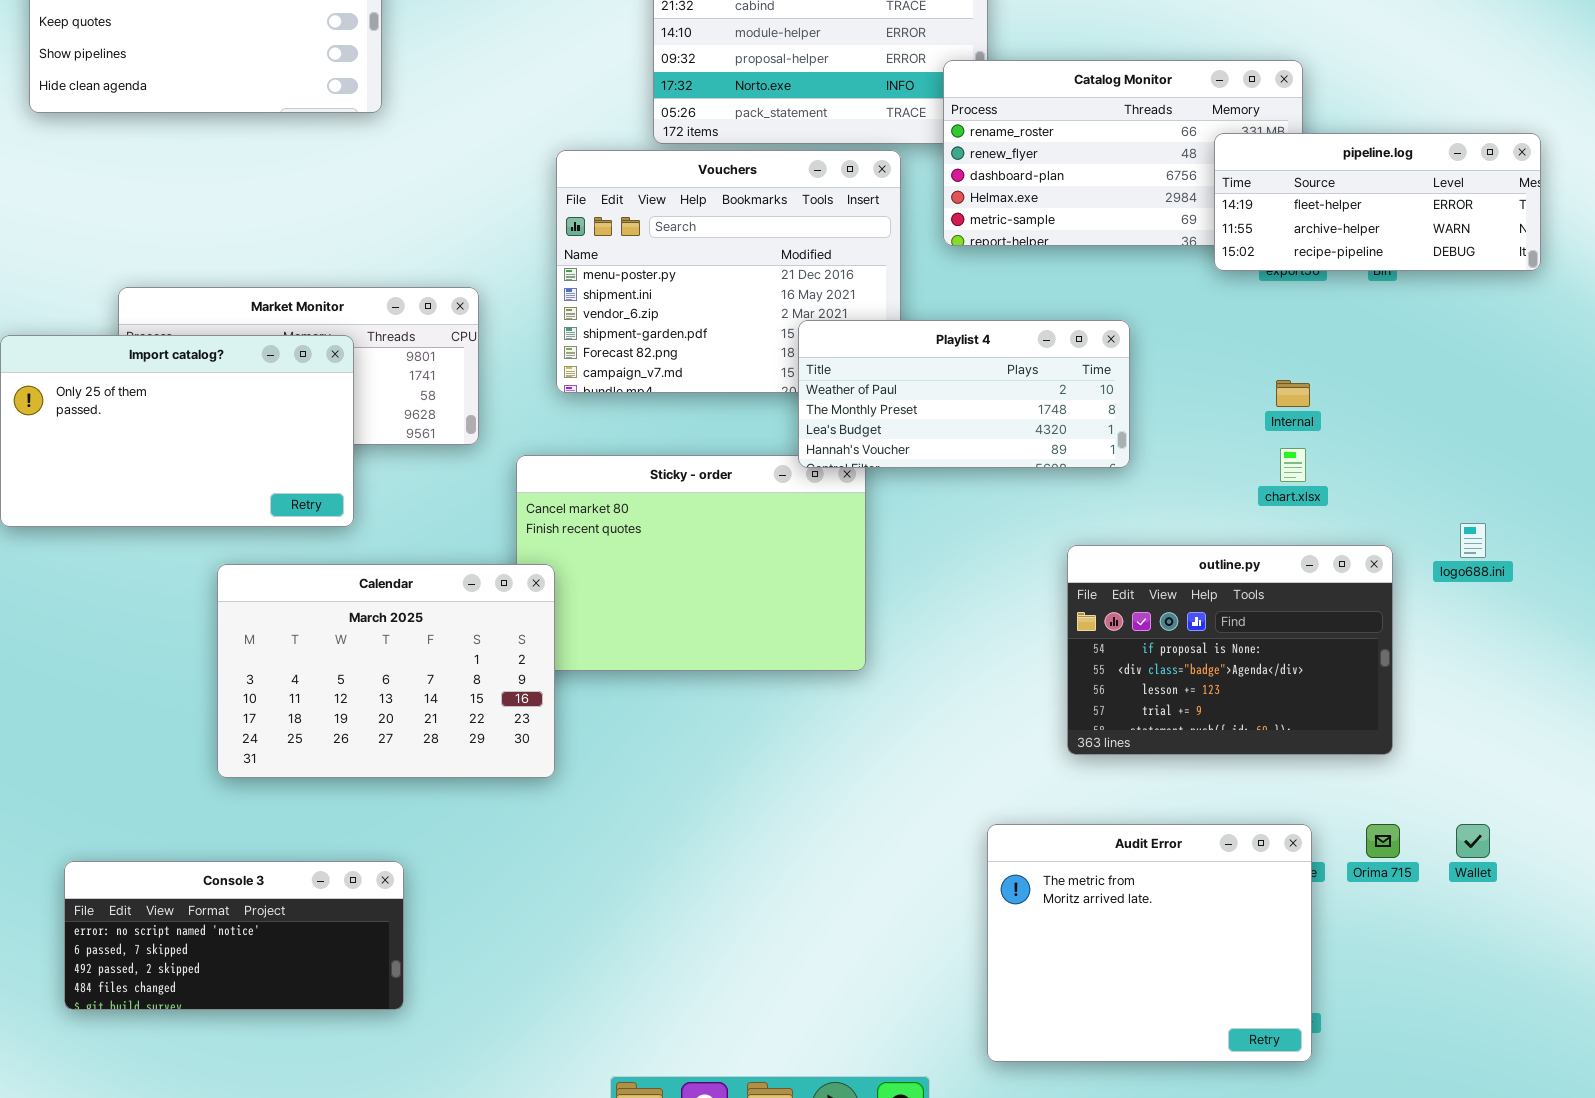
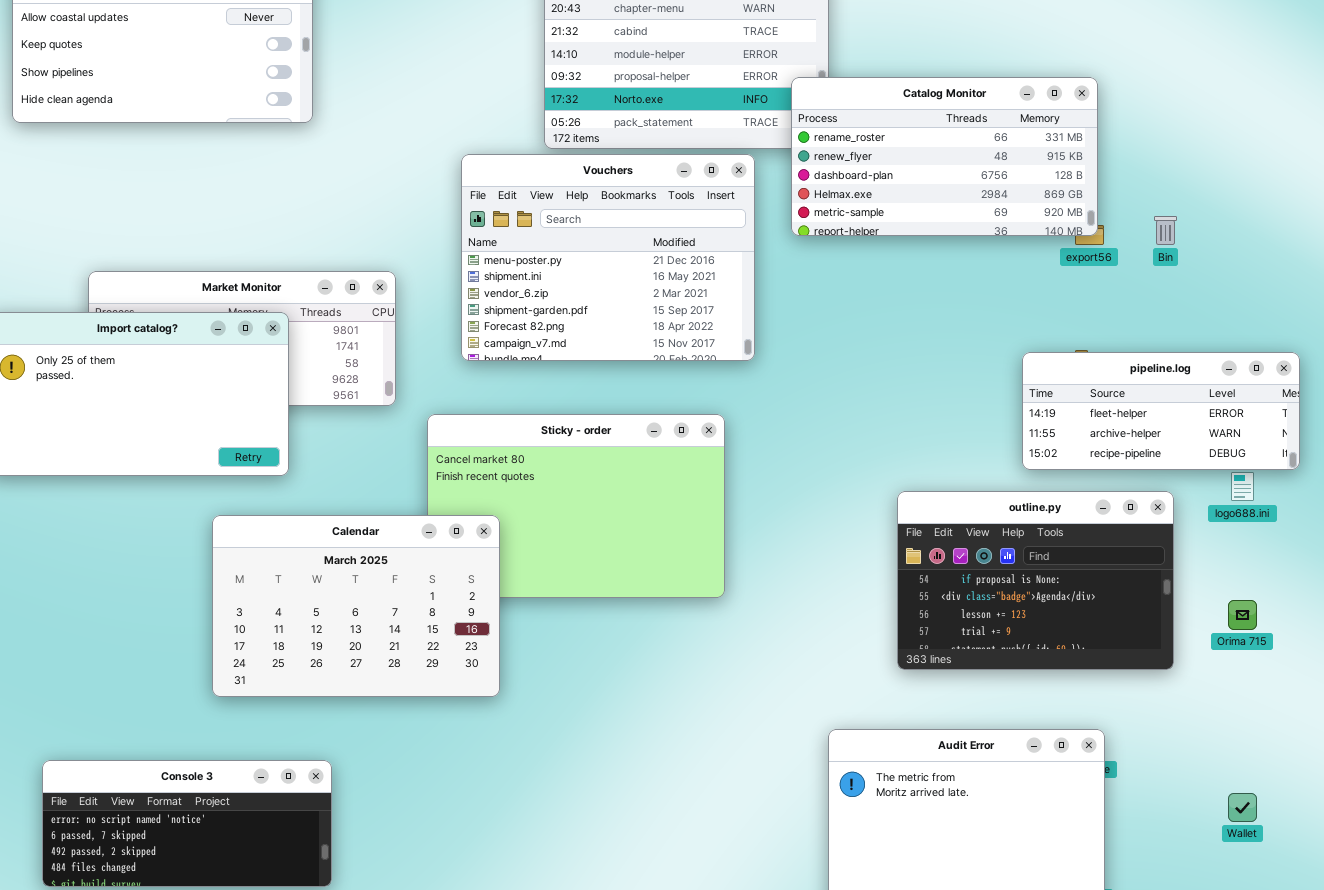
pipeline.log: [1214,133,1541,271] -> [1022,352,1300,470], moved
Playlist 4: [798,320,1130,468] -> none, closed
Calendar: [217,564,555,778] -> [212,515,500,697], moved
Orima 715: [1366,824,1400,858] -> [1228,600,1257,630], moved
Wallet: [1456,824,1490,858] -> [1228,793,1257,822], moved

